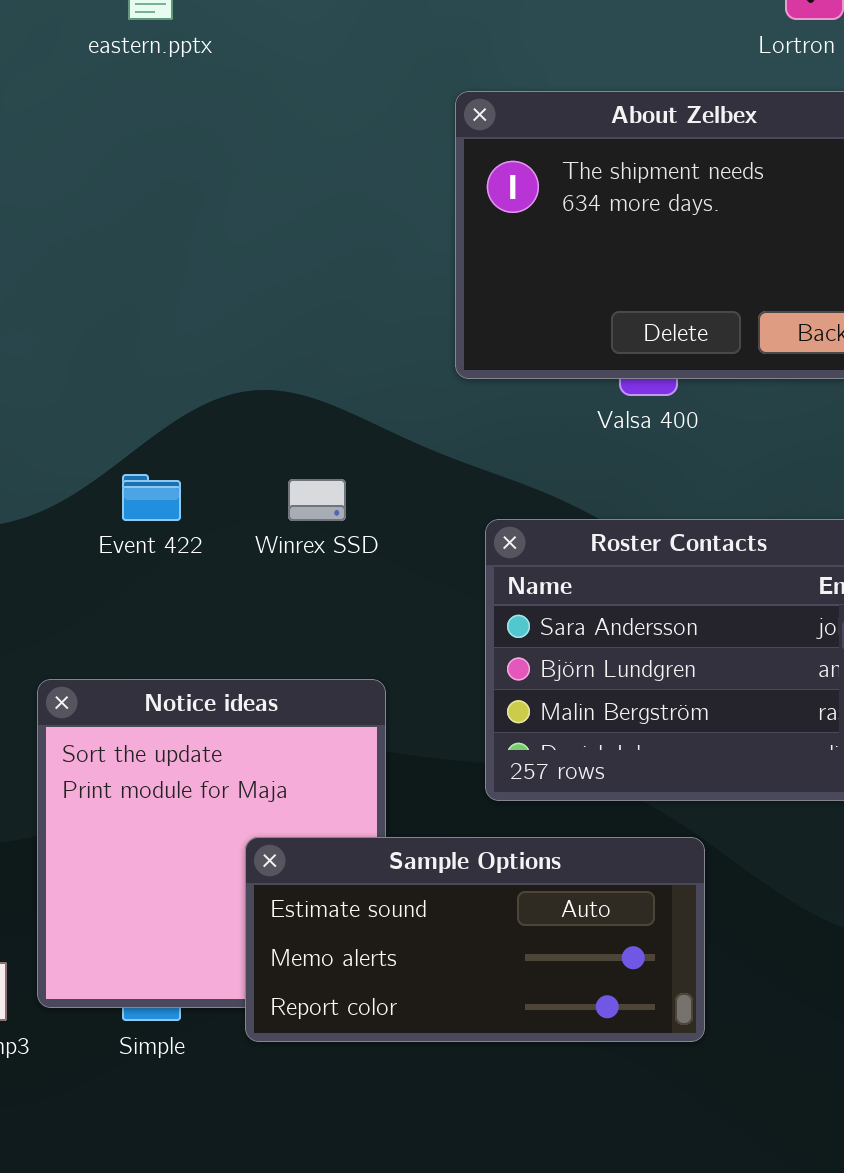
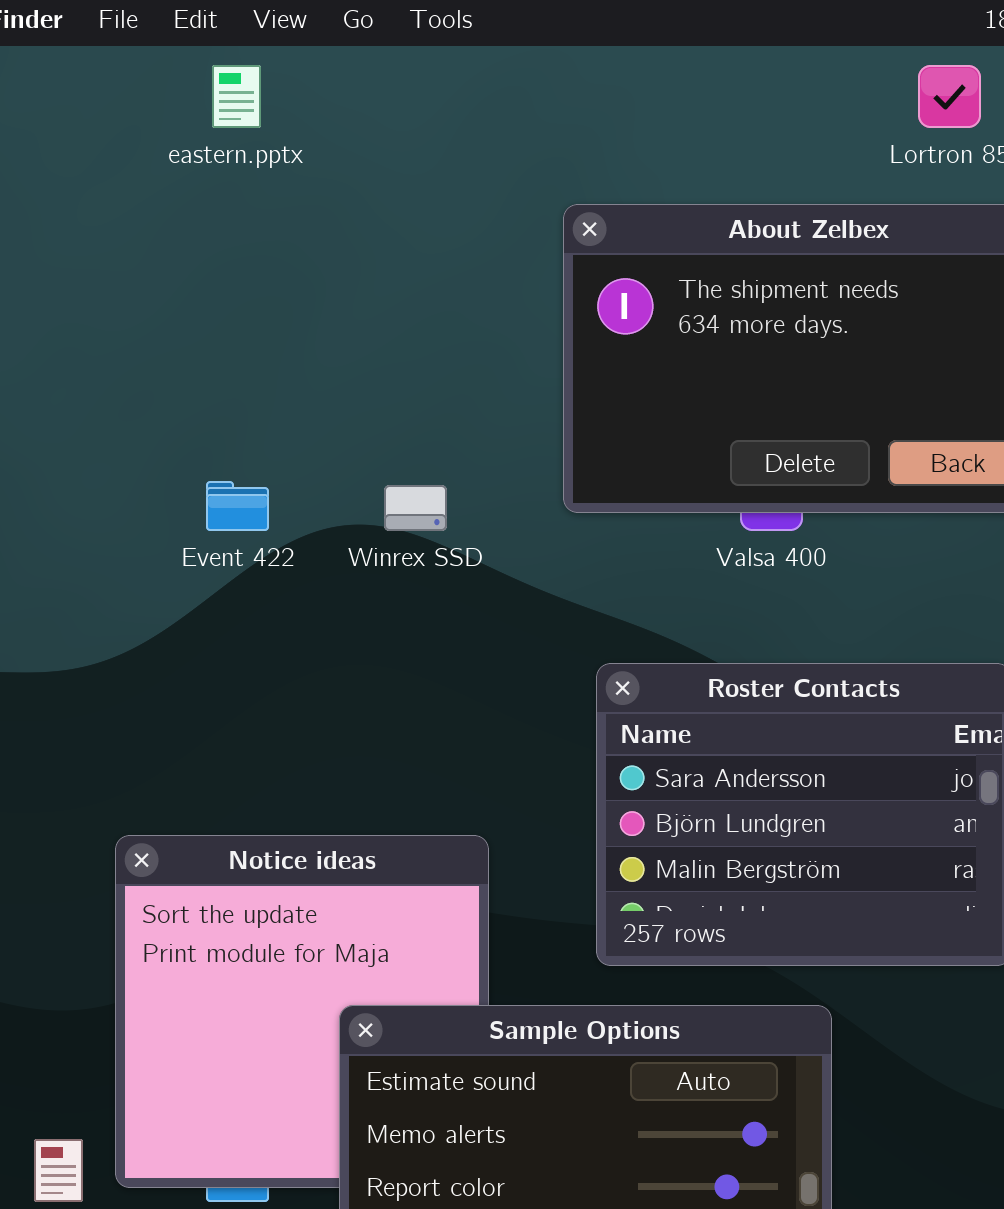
Event 422: [122,474,181,521] -> [206,481,269,531], moved
Winrex SSD: [288,479,346,521] -> [384,485,447,531], moved

